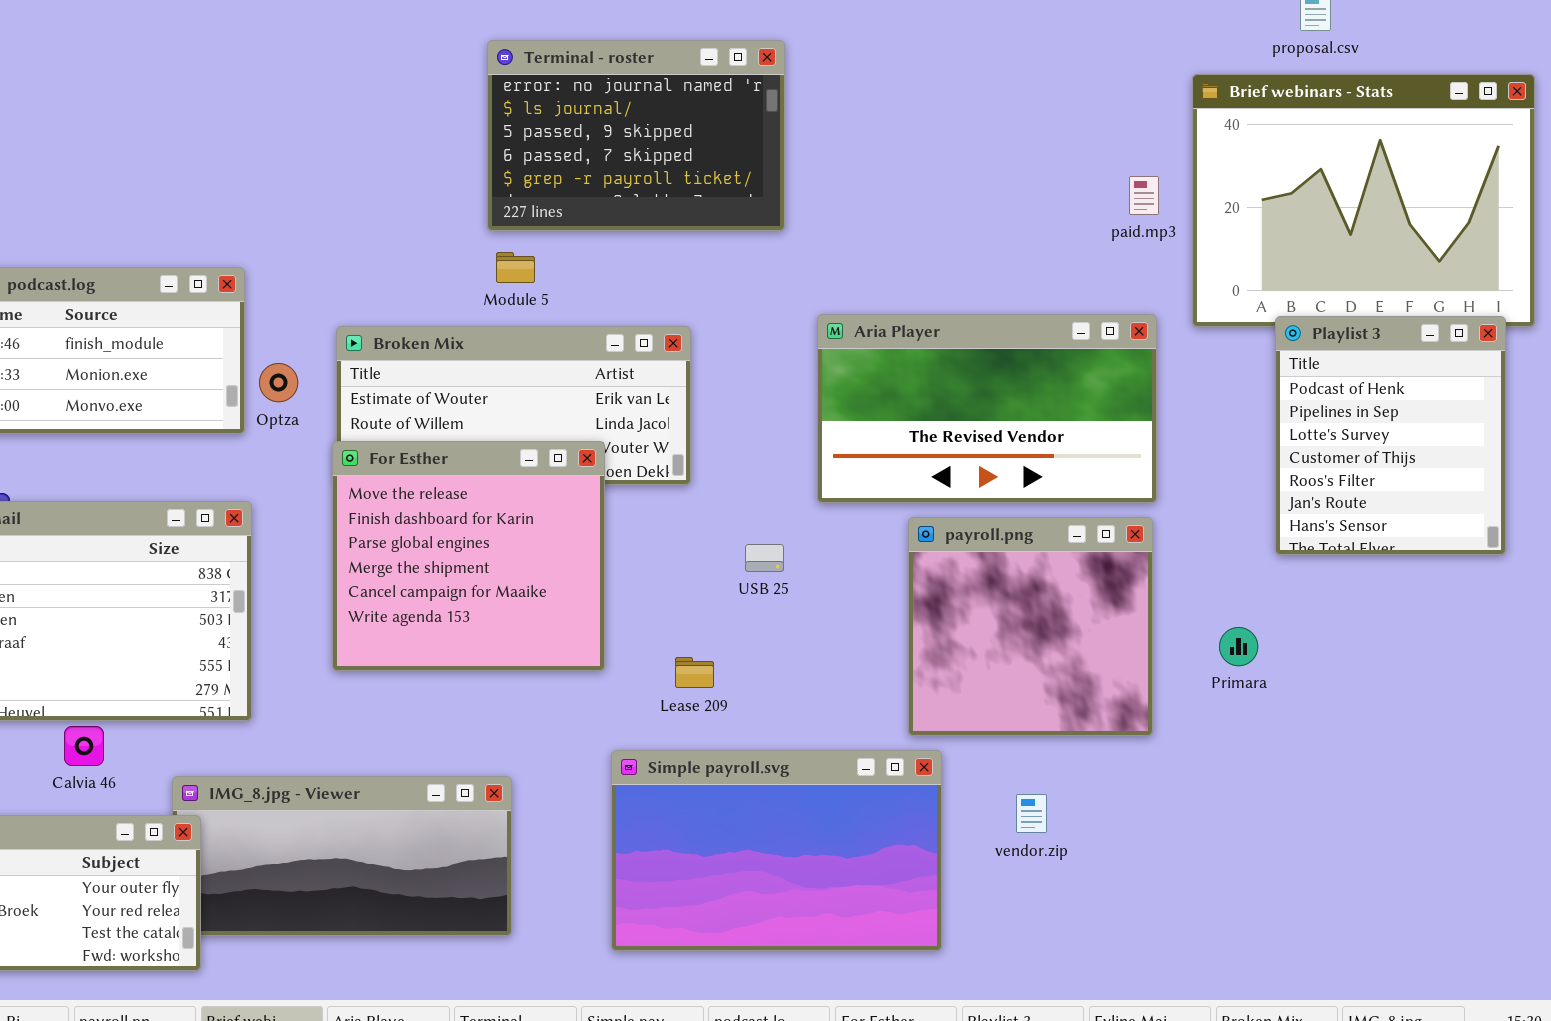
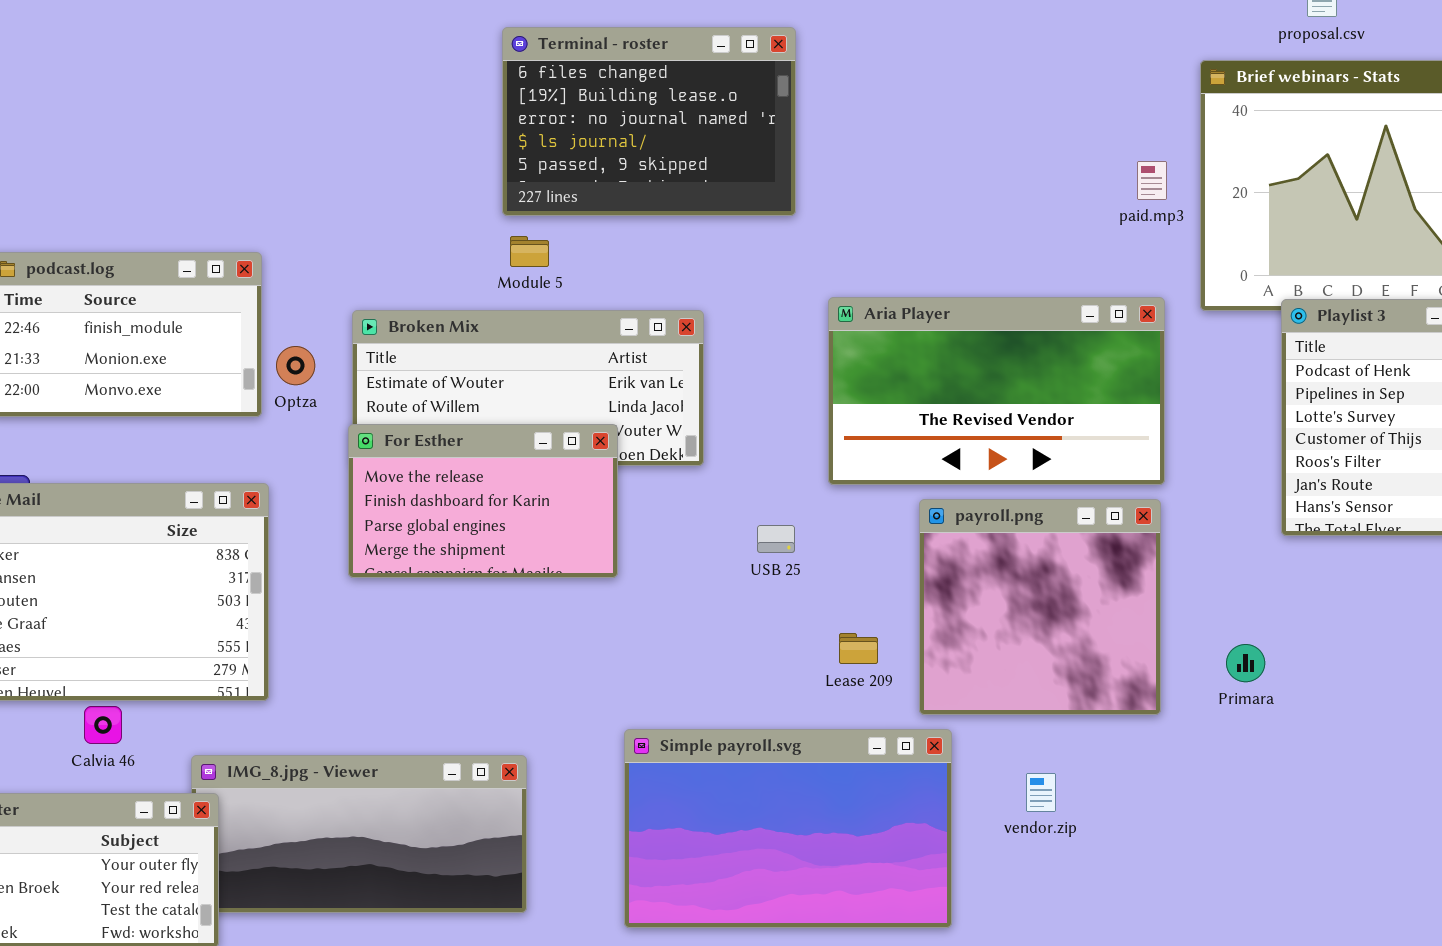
Terminal - roster: [487,40,785,231] -> [502,27,796,216], scrolled up 2 rows
For Esther: [332,441,605,671] -> [348,424,618,578], resized
Primara: [1219,627,1258,666] -> [1226,644,1265,682], moved
Lease 209: [675,657,714,688] -> [839,633,878,664], moved

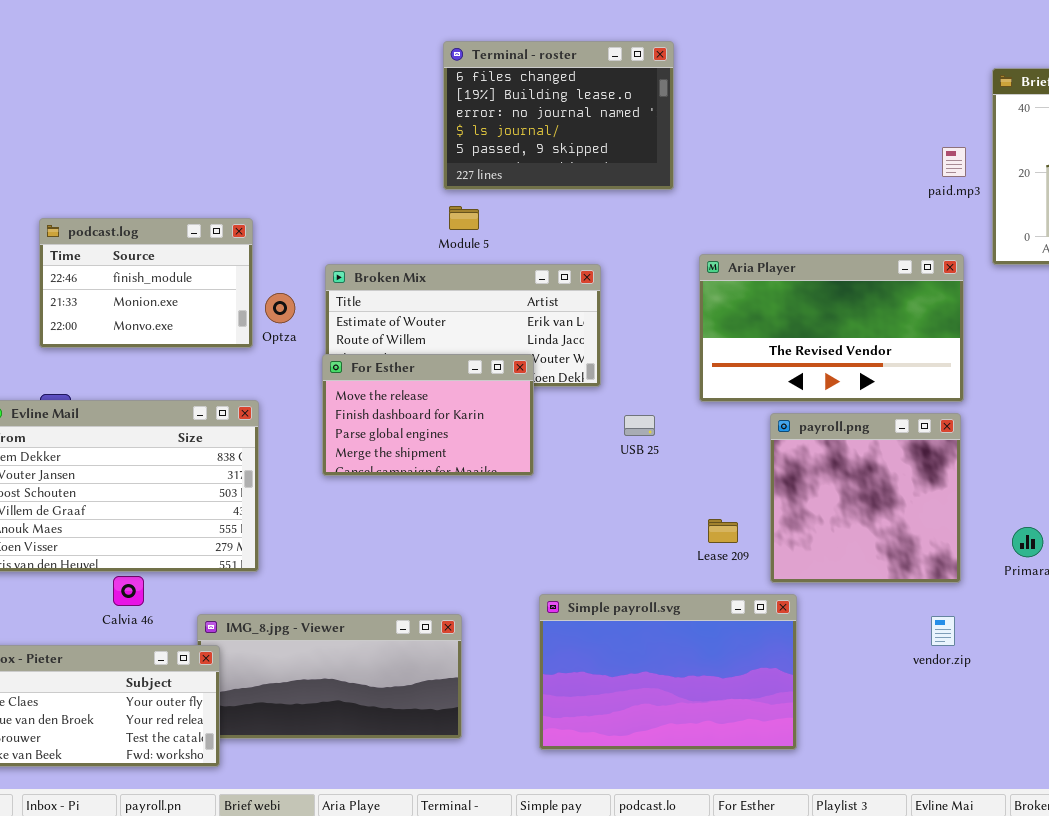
USB 25: [757,525,795,553] -> [624,415,655,436], moved
vendor.zip: [1026,773,1056,812] -> [931,616,955,646], moved

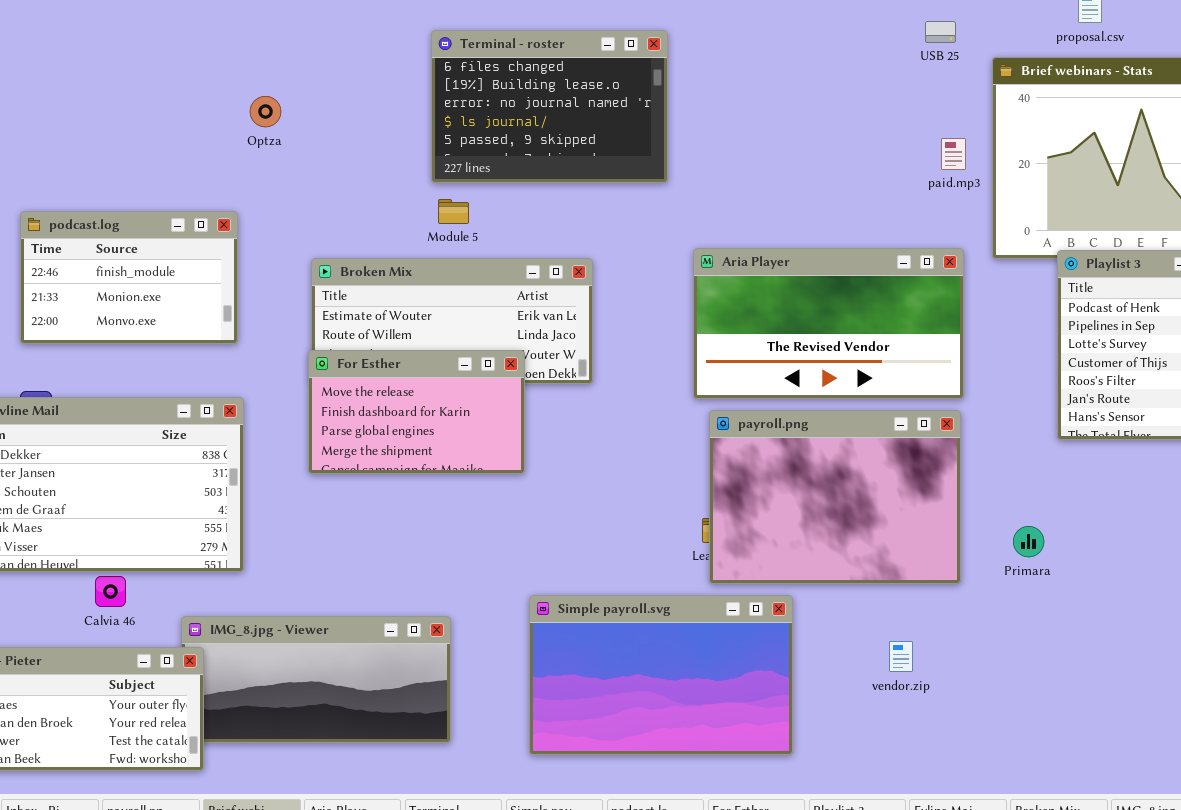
Optza: [265,293,295,323] -> [250,96,281,127], moved
payroll.png: [770,413,961,583] -> [709,410,961,584], resized
USB 25: [624,415,655,436] -> [925,21,956,43], moved
vendor.zip: [931,616,955,646] -> [889,641,913,672], moved

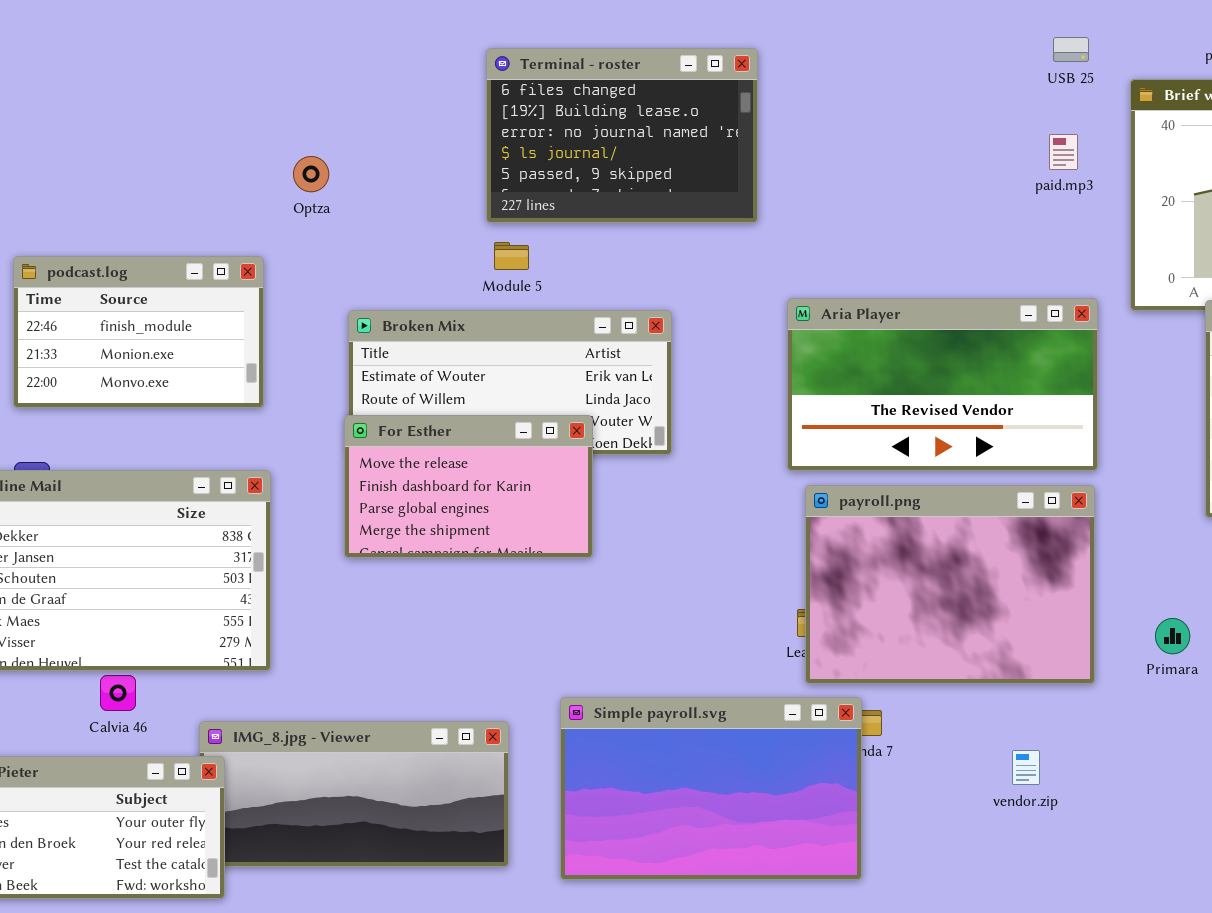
Optza: [250,96,281,127] -> [293,156,329,192], moved
paid.mp3: [941,138,966,170] -> [1049,134,1078,170], moved
Simple payroll.svg: [529,595,793,755] -> [560,697,862,880], moved

